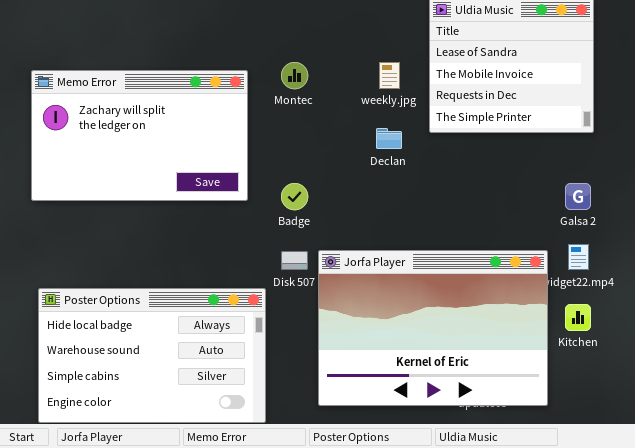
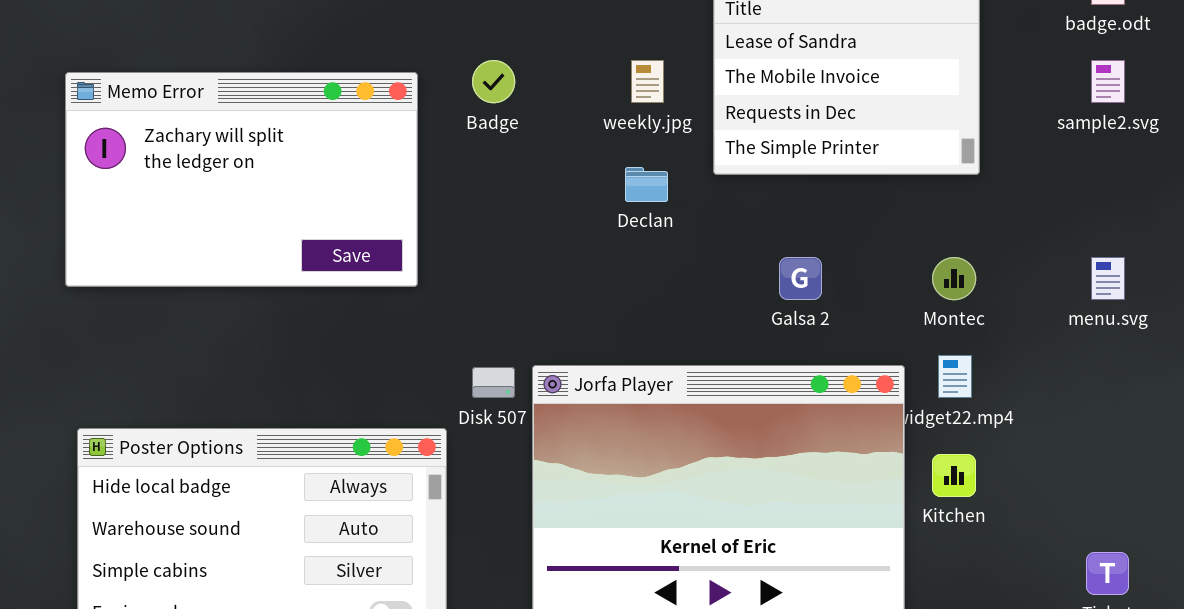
Montec: [281,62,308,89] -> [932,257,976,300], moved
Badge: [281,183,308,210] -> [472,60,515,103], moved
Galsa 2: [565,183,591,210] -> [779,257,822,300], moved

